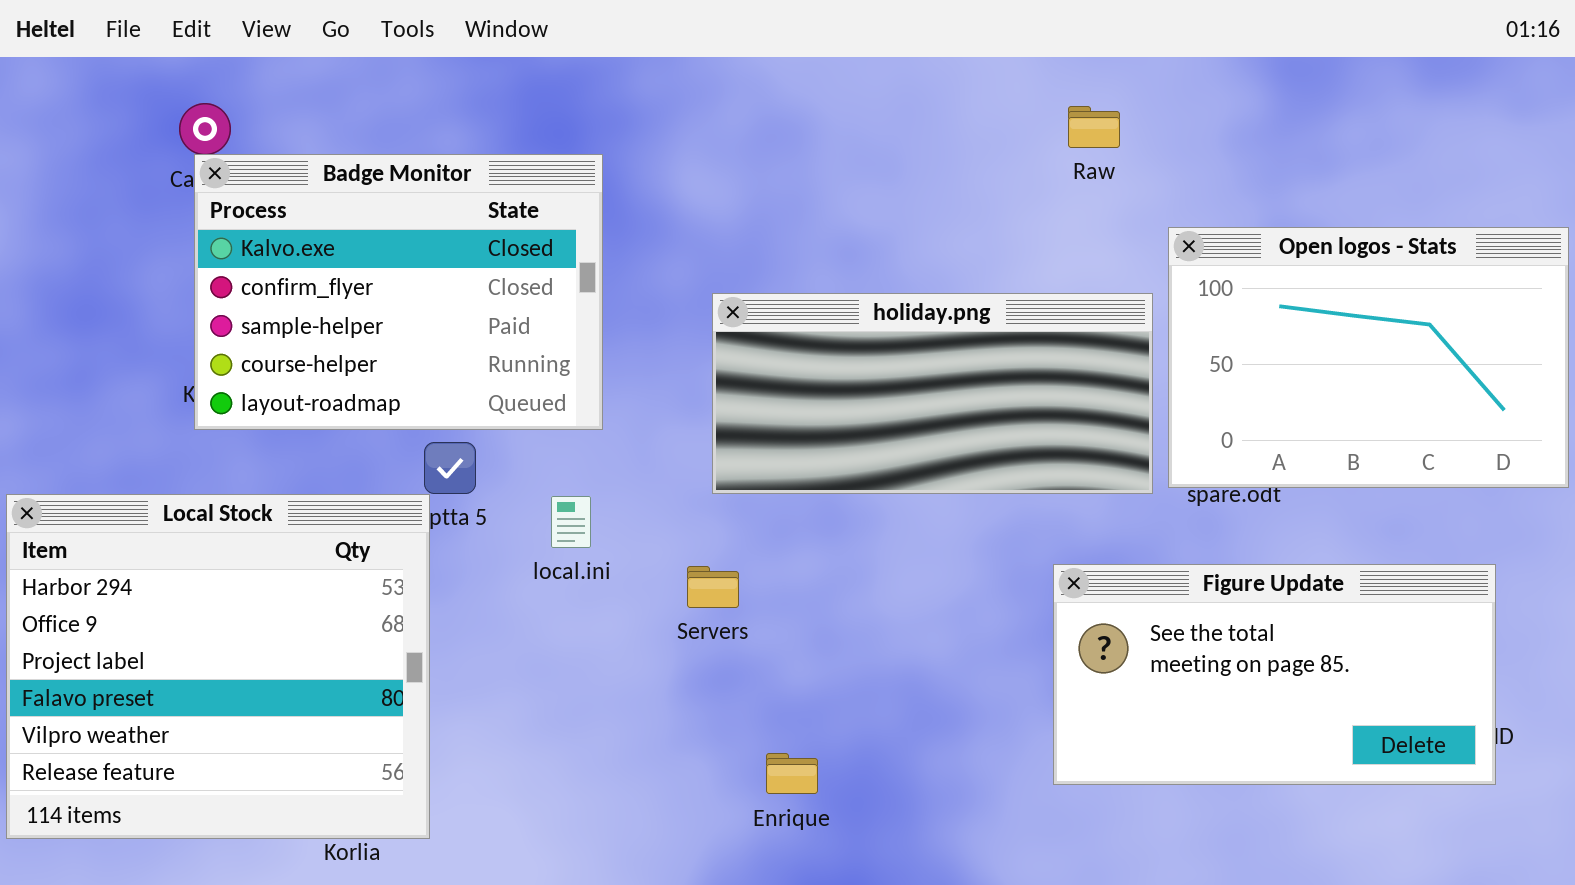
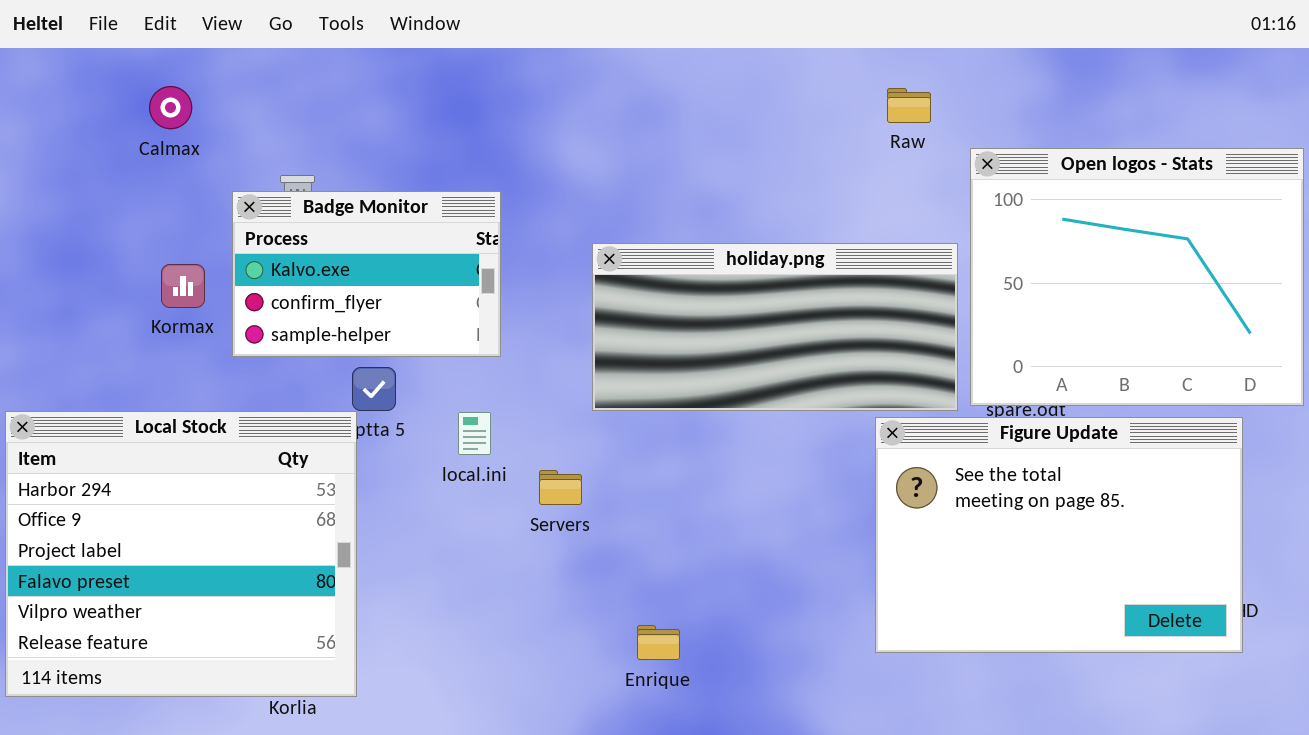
Badge Monitor: [194,154,603,430] -> [232,191,501,357], resized
Open logos - Stats: [1168,227,1569,488] -> [970,148,1304,406], resized
Figure Update: [1053,564,1496,785] -> [875,417,1243,653], resized
Servers: [687,566,739,608] -> [539,470,582,505], moved

